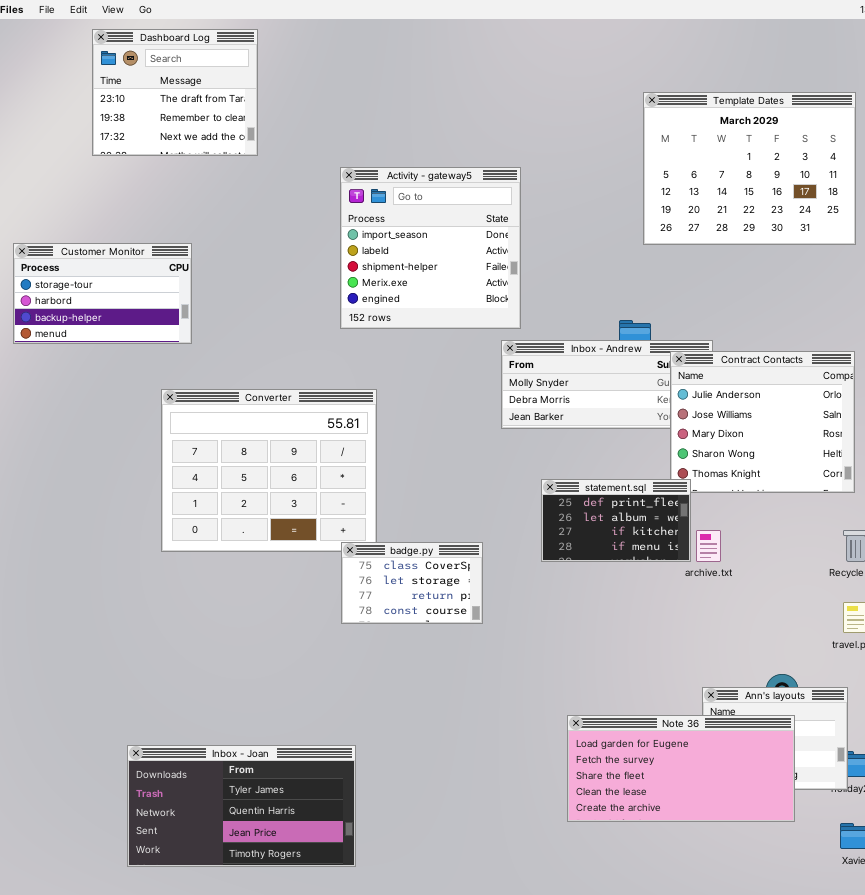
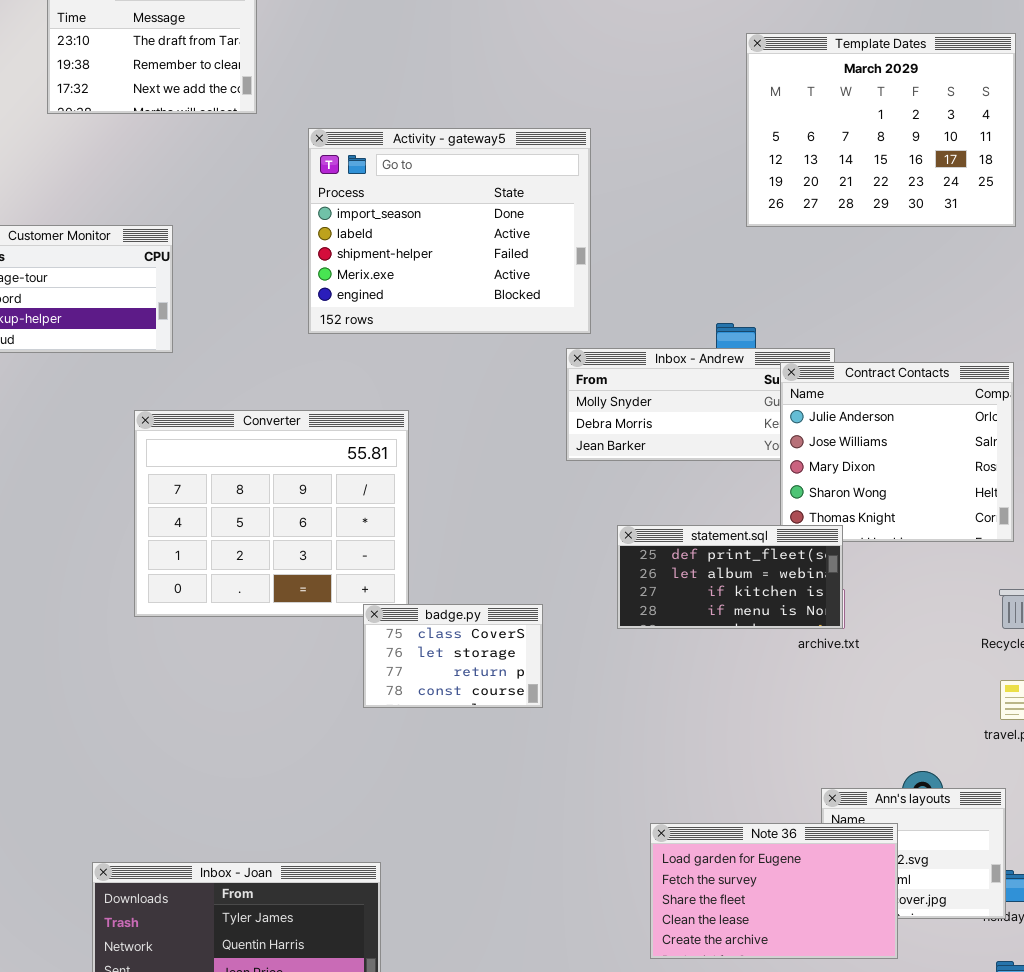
Activity - gateway5: [340,167,521,329] -> [308,128,591,334], resized
statement.sql: [541,479,691,562] -> [617,525,843,629], resized
Note 36: [567,715,795,822] -> [650,823,898,959], resized

